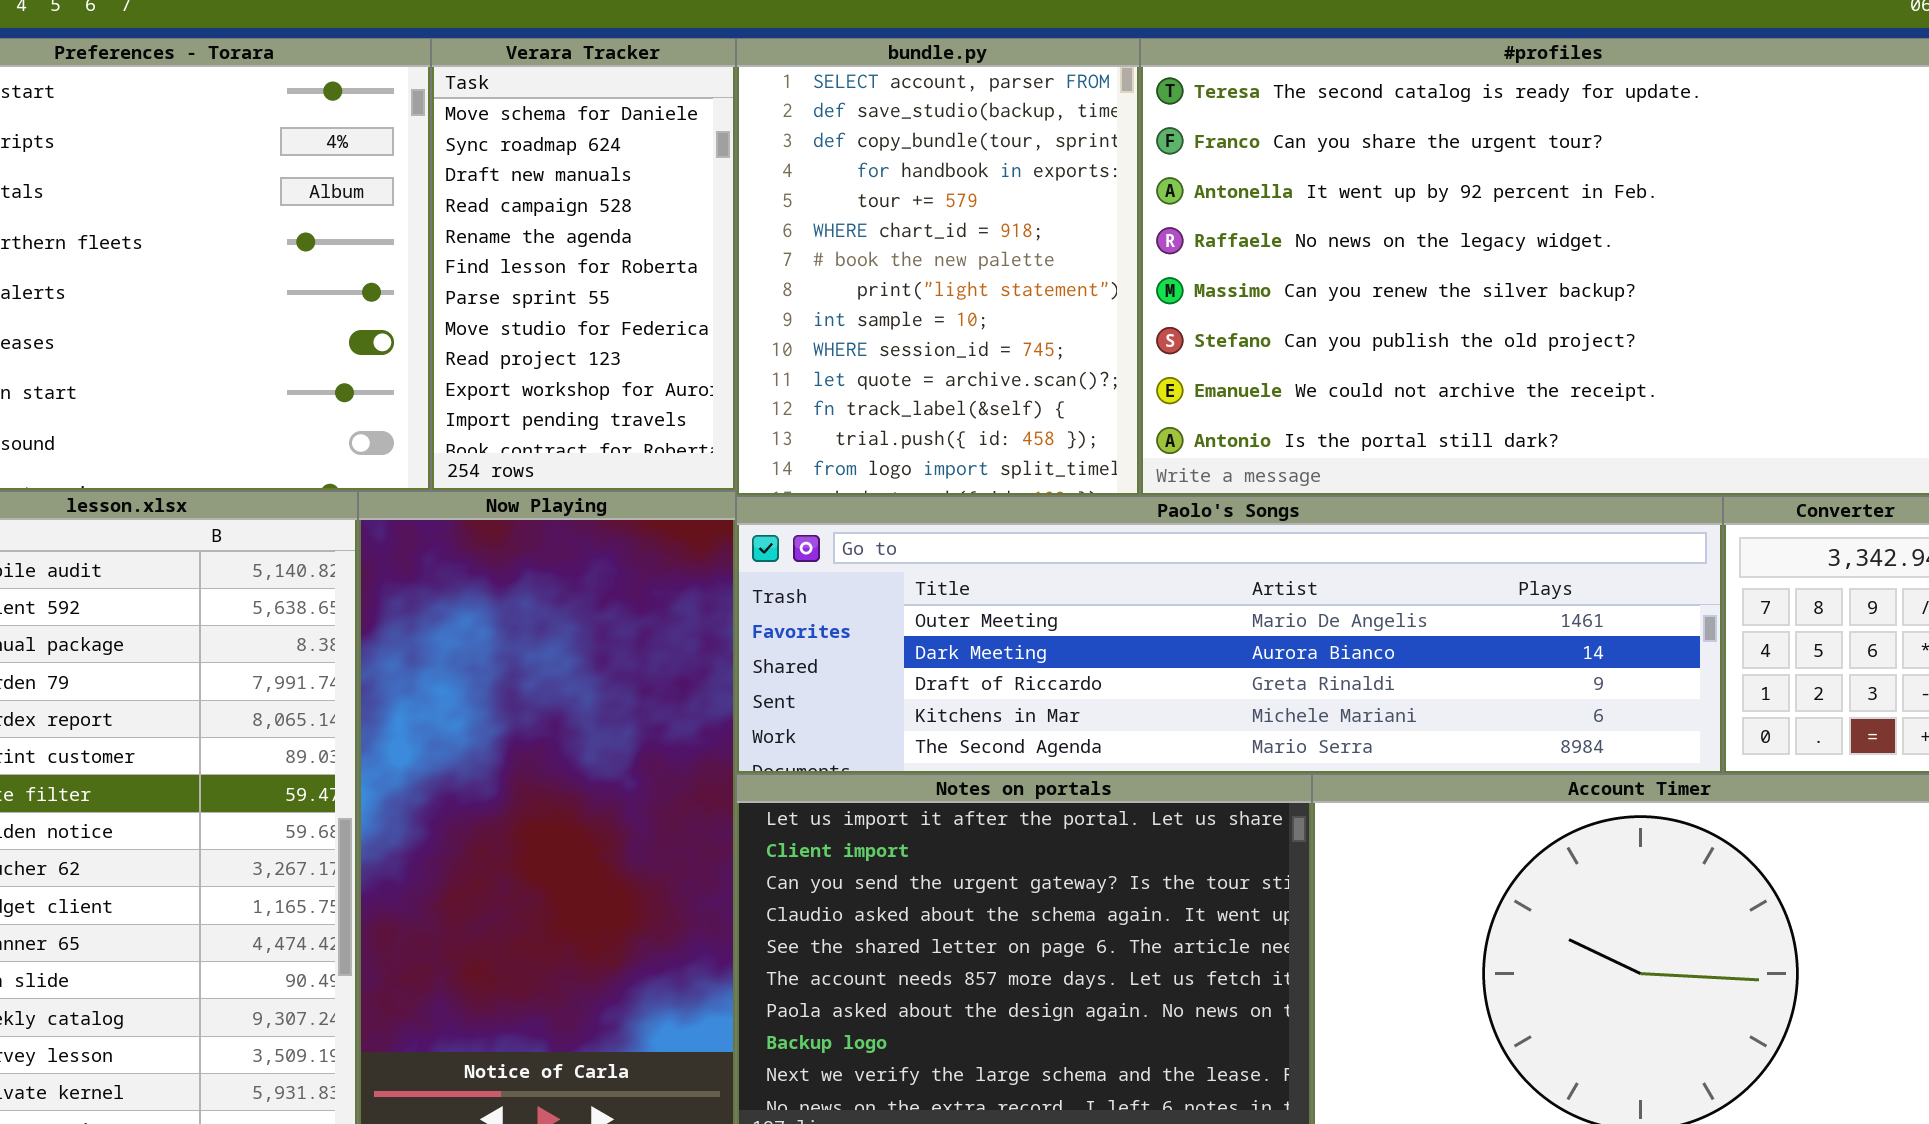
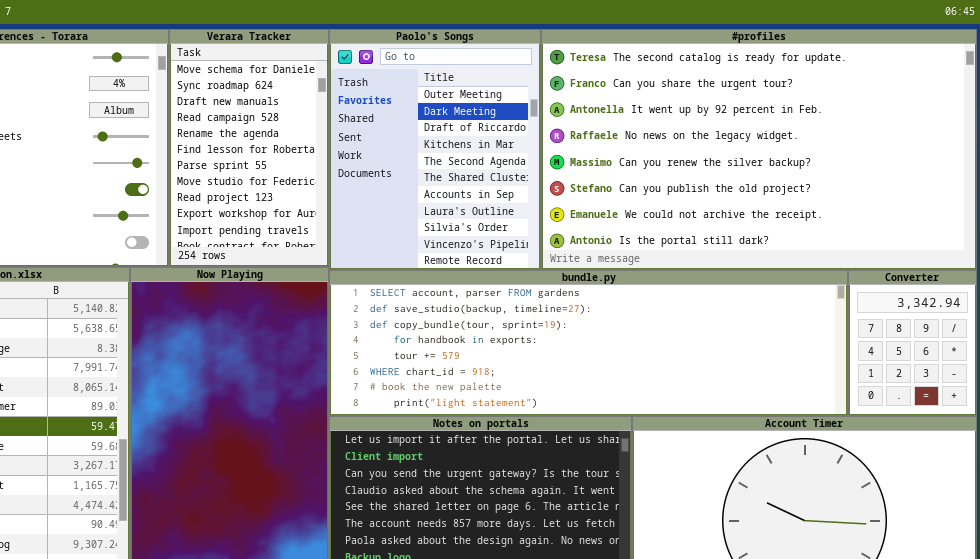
bundle.py: [736,38,1140,496] -> [329,270,848,416], moved, resized
Paolo's Songs: [736,496,1723,774] -> [329,29,541,270], moved, resized

